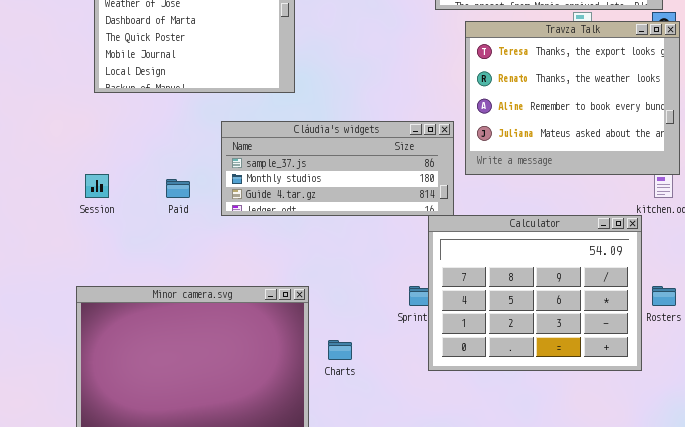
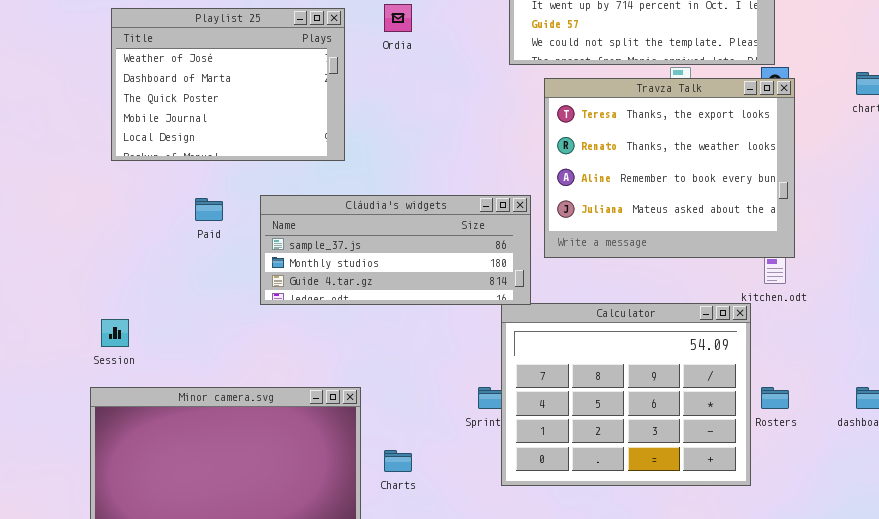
Session: [85,174,109,198] -> [101,319,129,347], moved
Paid: [166,179,190,198] -> [195,198,223,221], moved

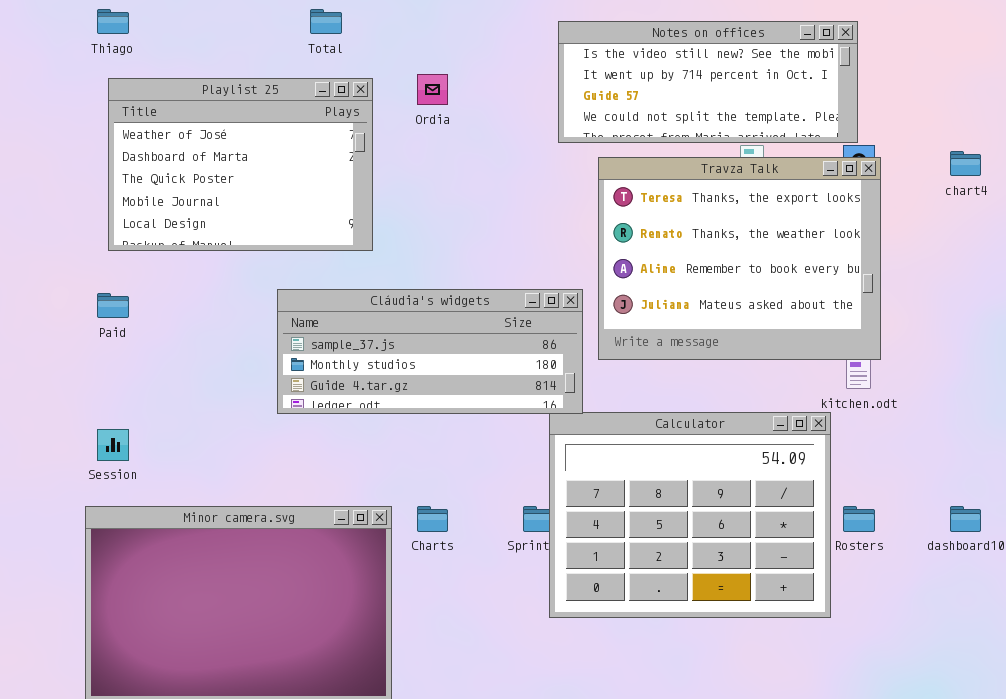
Paid: [195,198,223,221] -> [97,293,129,318], moved
Charts: [384,450,412,472] -> [417,506,448,532], moved

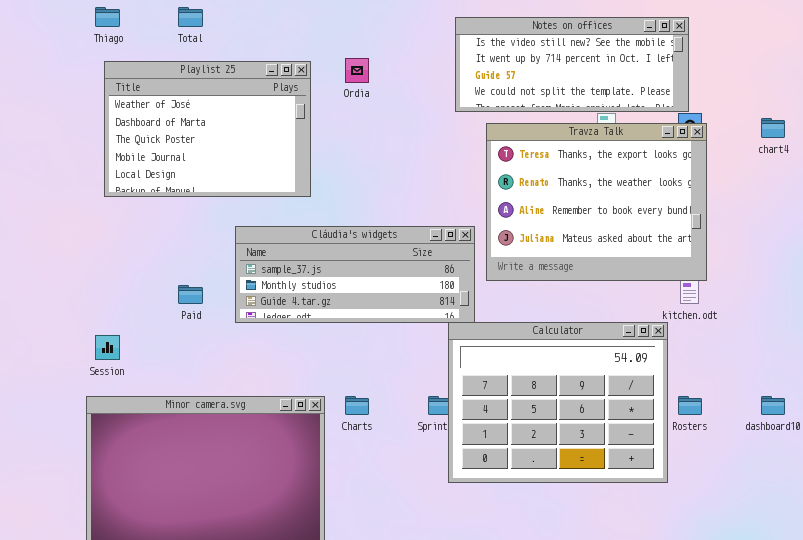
Total: [310,9,342,34] -> [178,7,203,27], moved
Paid: [97,293,129,318] -> [178,285,203,304], moved

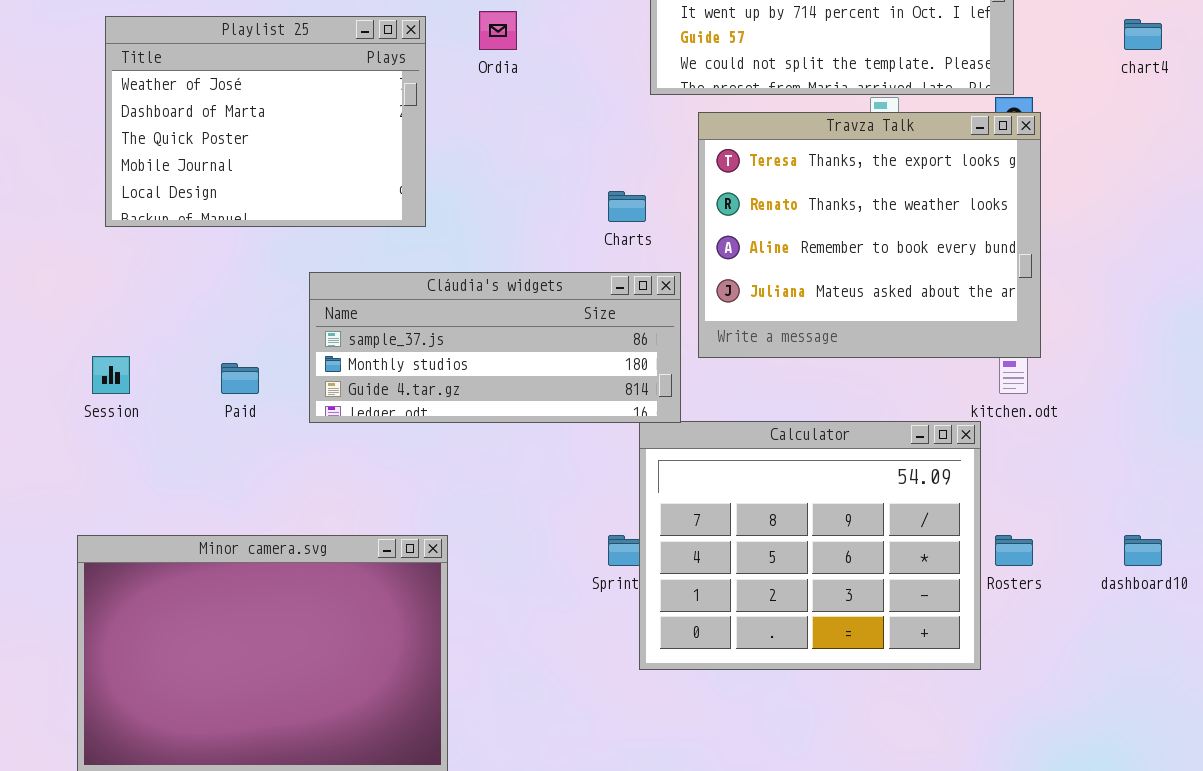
chart4: [761,118,785,138] -> [1124,19,1162,50], moved
Session: [95,335,120,360] -> [92,356,130,394], moved
Charts: [345,396,369,415] -> [608,191,646,222], moved

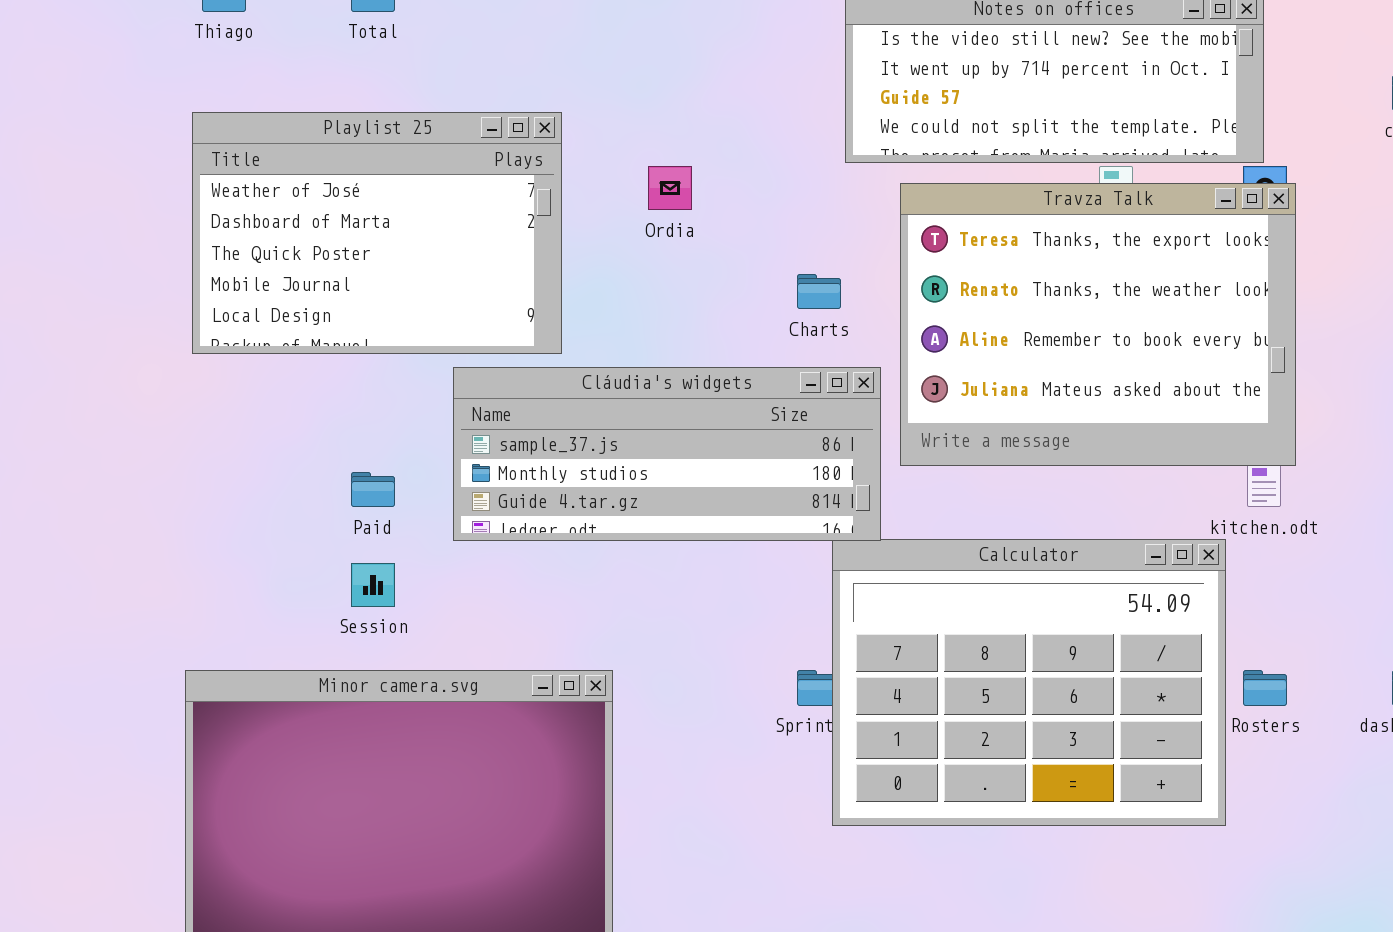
Ordia: [479,11,517,50] -> [648,166,692,210], moved
Playlist 25: [105,16,426,227] -> [192,112,562,354], moved
Session: [92,356,130,394] -> [351,563,395,607], moved

